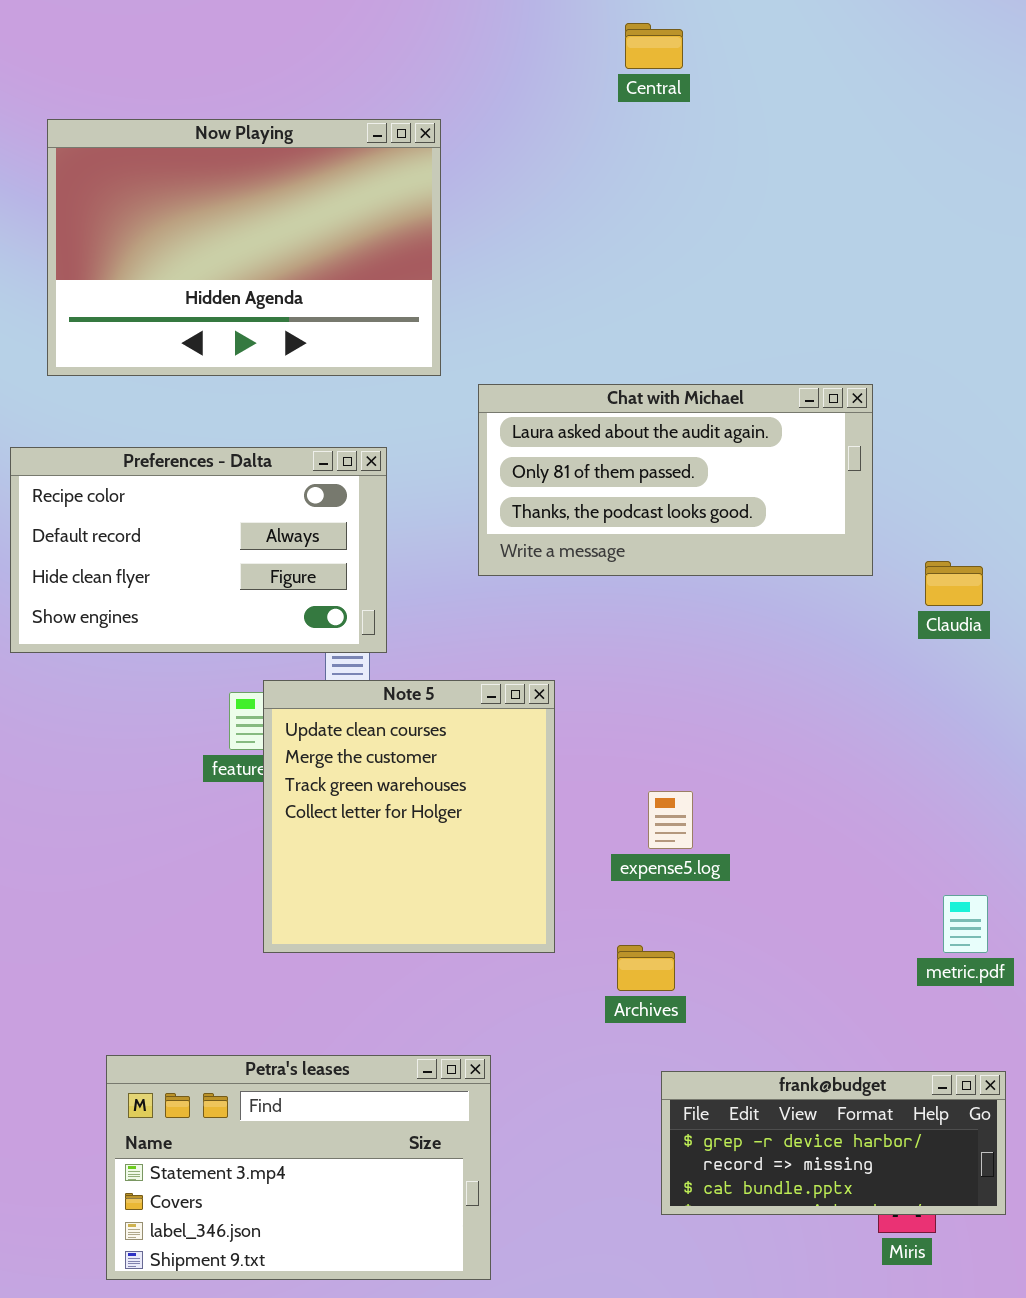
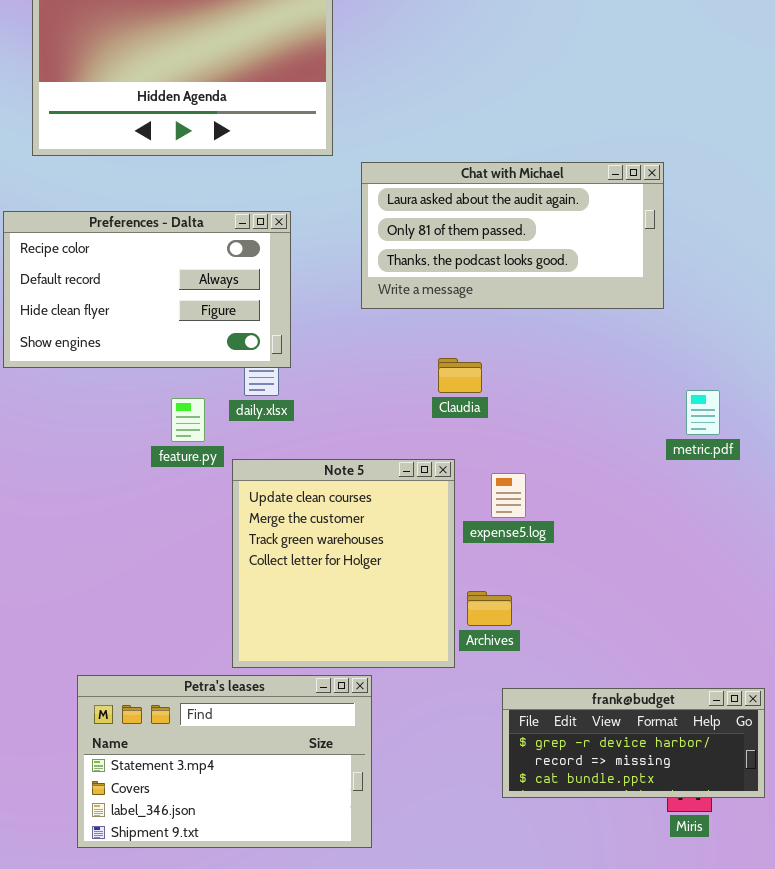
Claudia: [925,561,983,606] -> [438,358,482,393], moved
Note 5: [263,680,555,953] -> [232,459,455,668], moved
metric.pdf: [943,895,988,953] -> [686,390,720,435], moved

